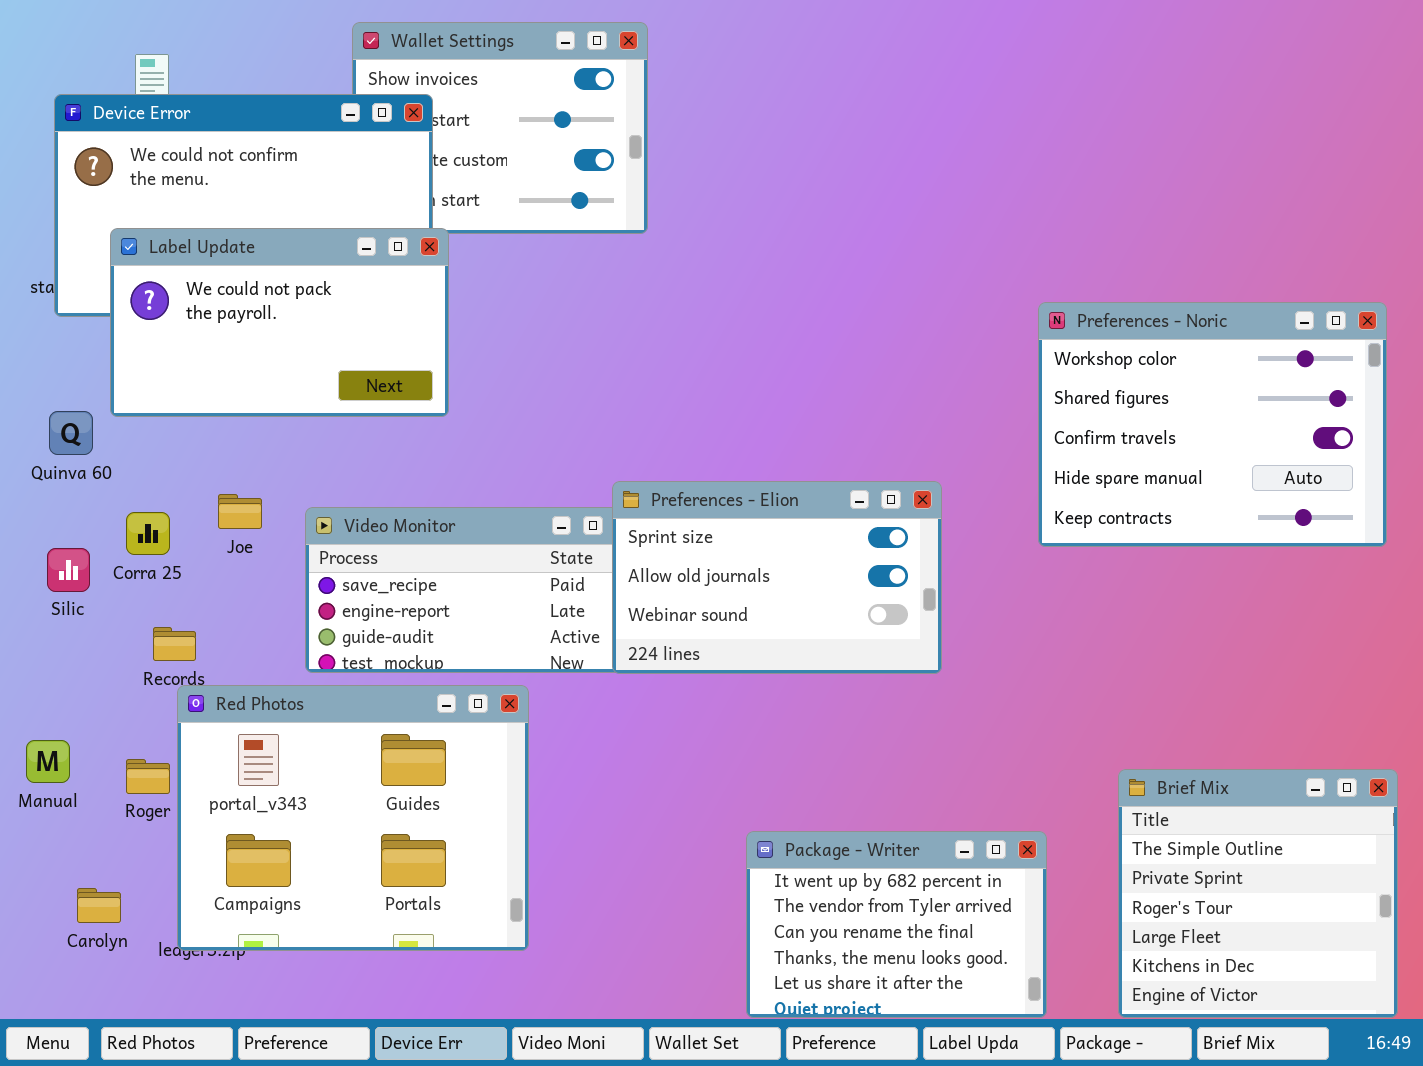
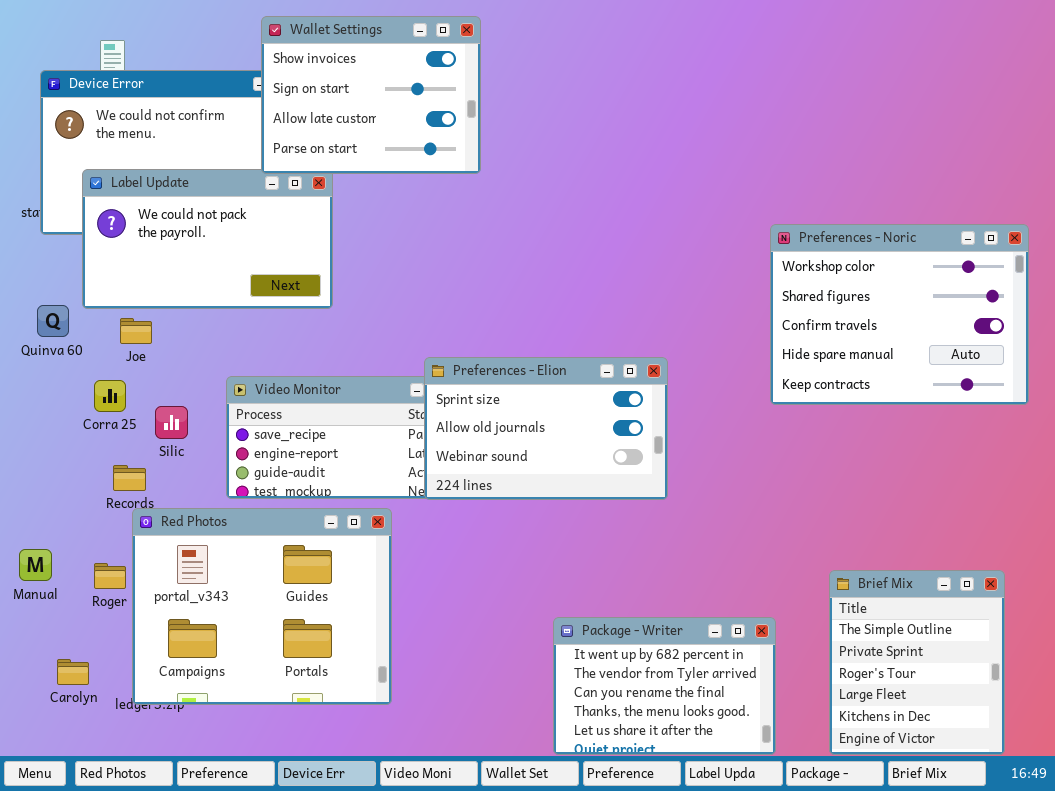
Wallet Settings: [352,22,648,234] -> [261,16,481,174], raised
Preferences - Elion: [612,481,942,674] -> [424,357,668,500], moved
Joe: [218,494,262,529] -> [120,318,152,344], moved
Silic: [47,548,90,592] -> [155,406,188,439], moved
Brief Mix: [1118,769,1398,1018] -> [829,570,1005,755], resized

